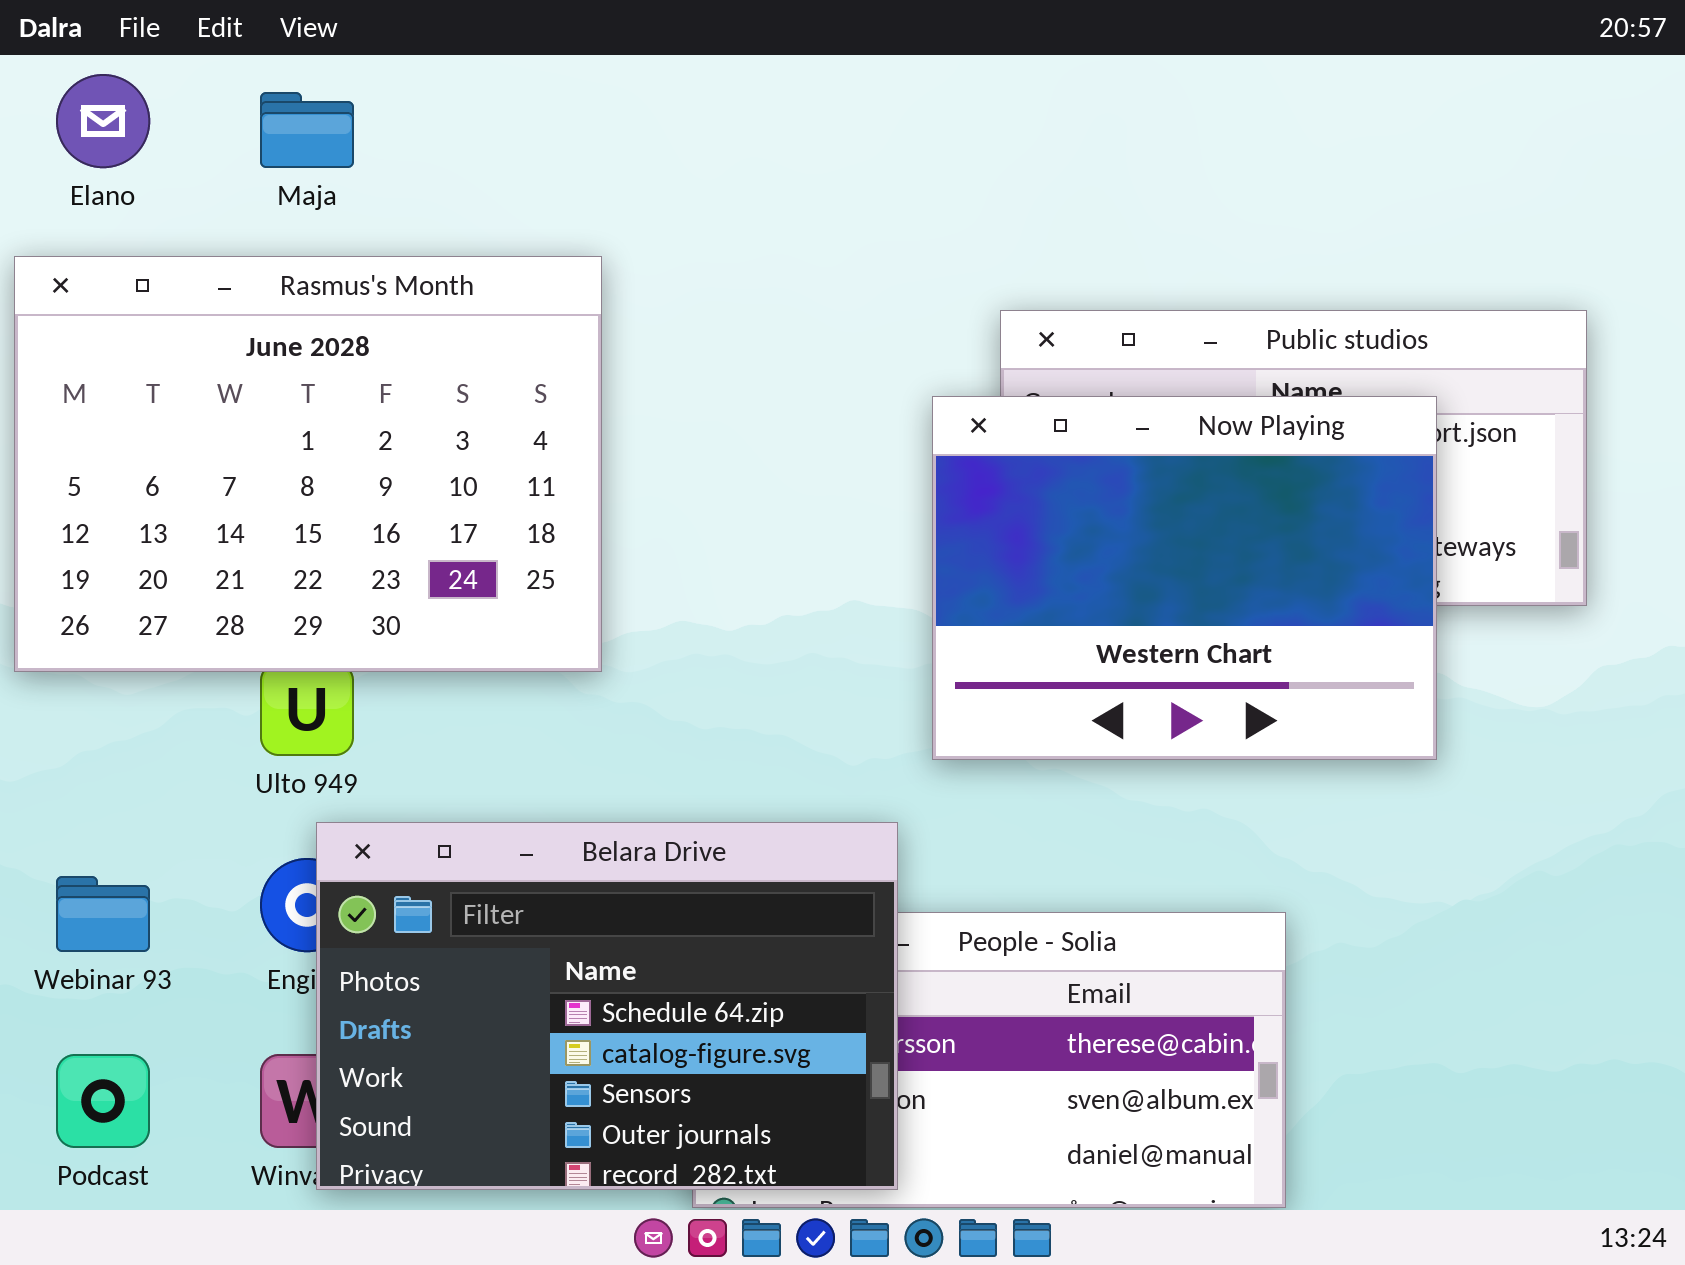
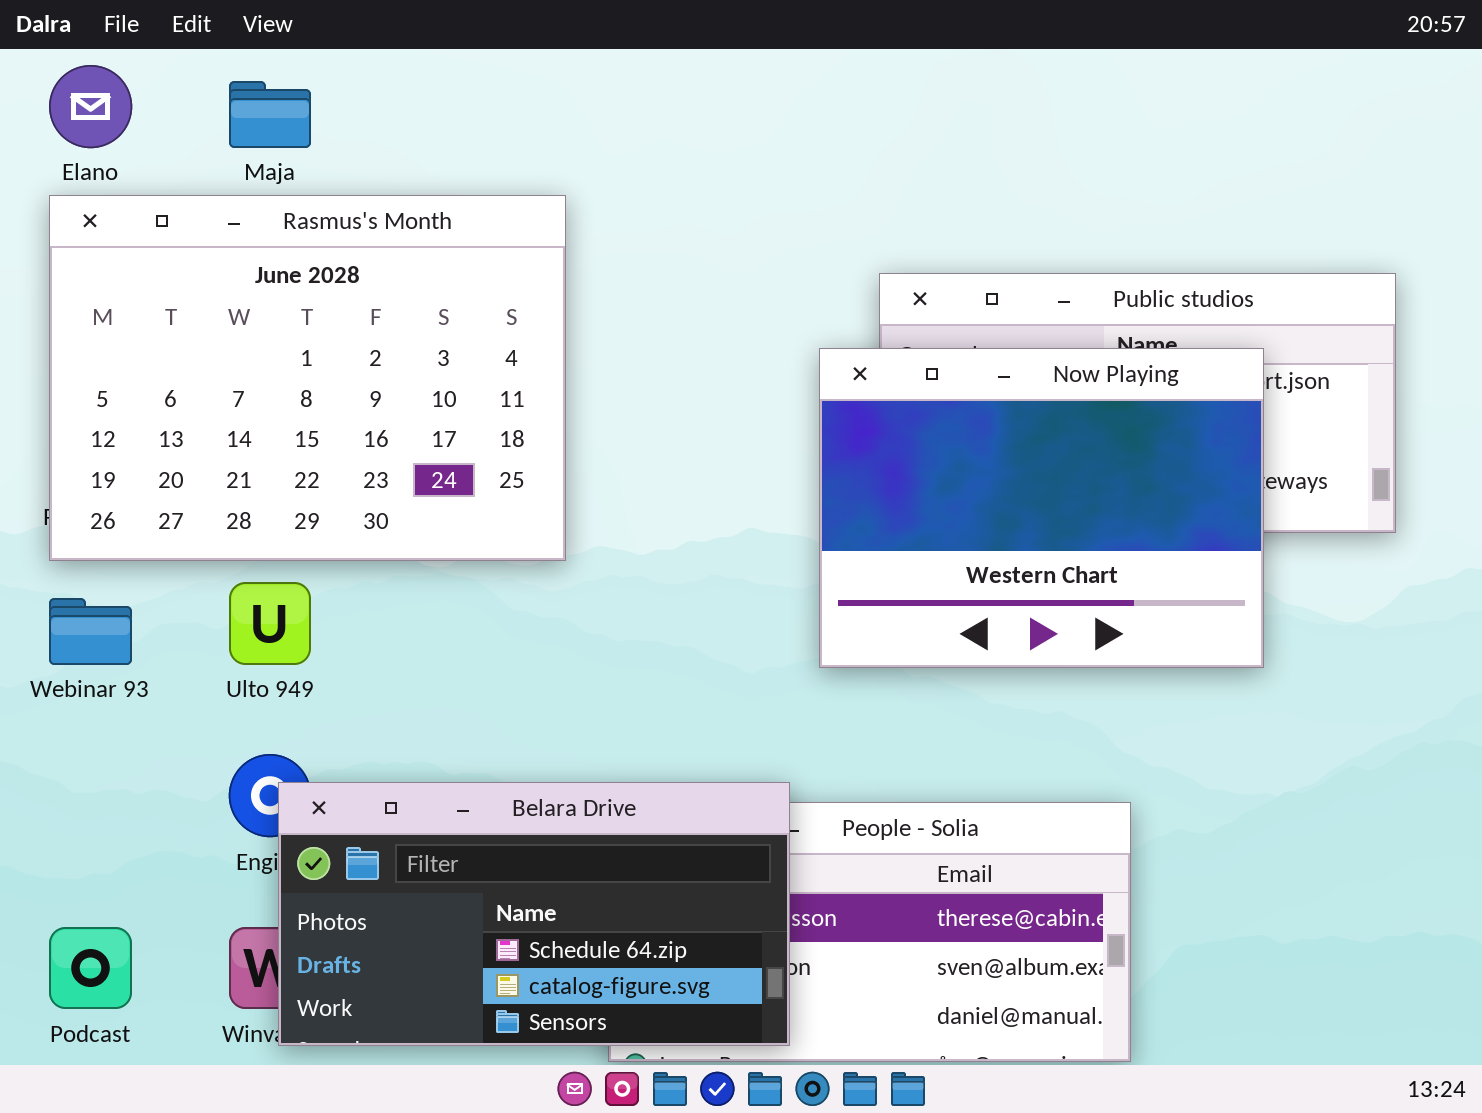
Rasmus's Month: [14,256,602,672] -> [49,195,566,561], moved
Belara Drive: [316,822,898,1190] -> [278,782,790,1046], resized
Webinar 93: [56,876,150,952] -> [49,598,132,665], moved

